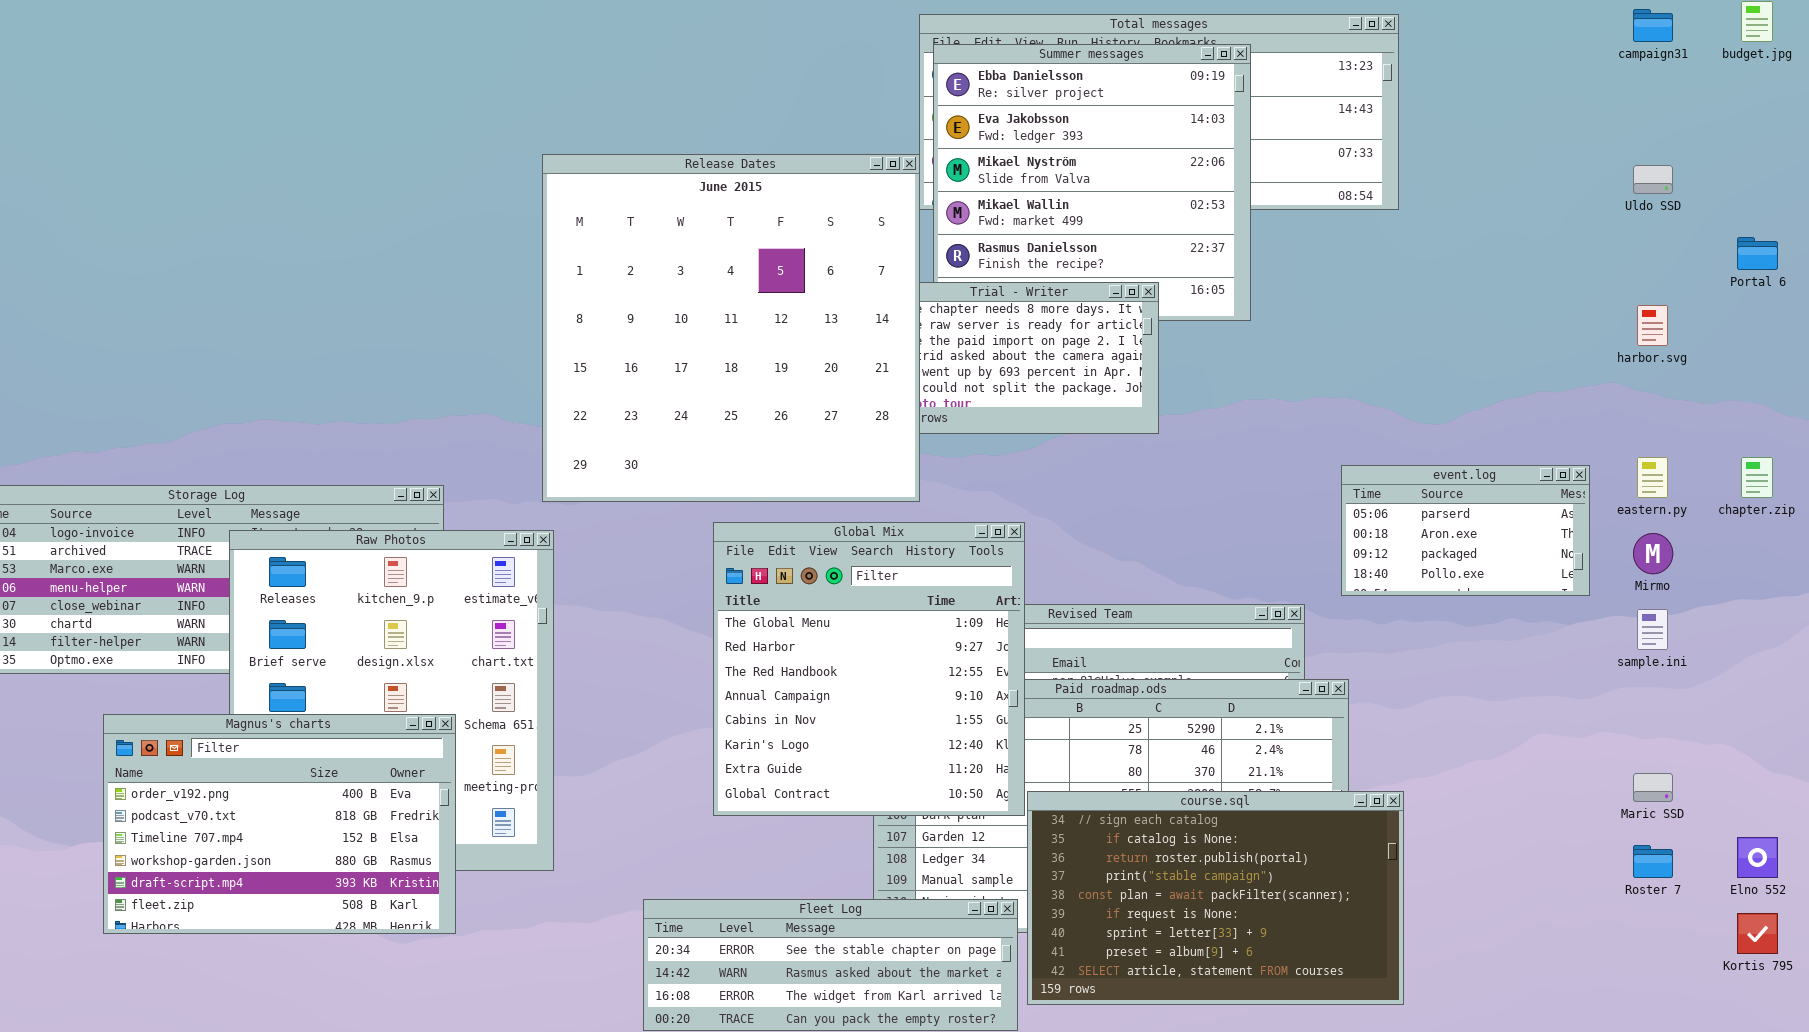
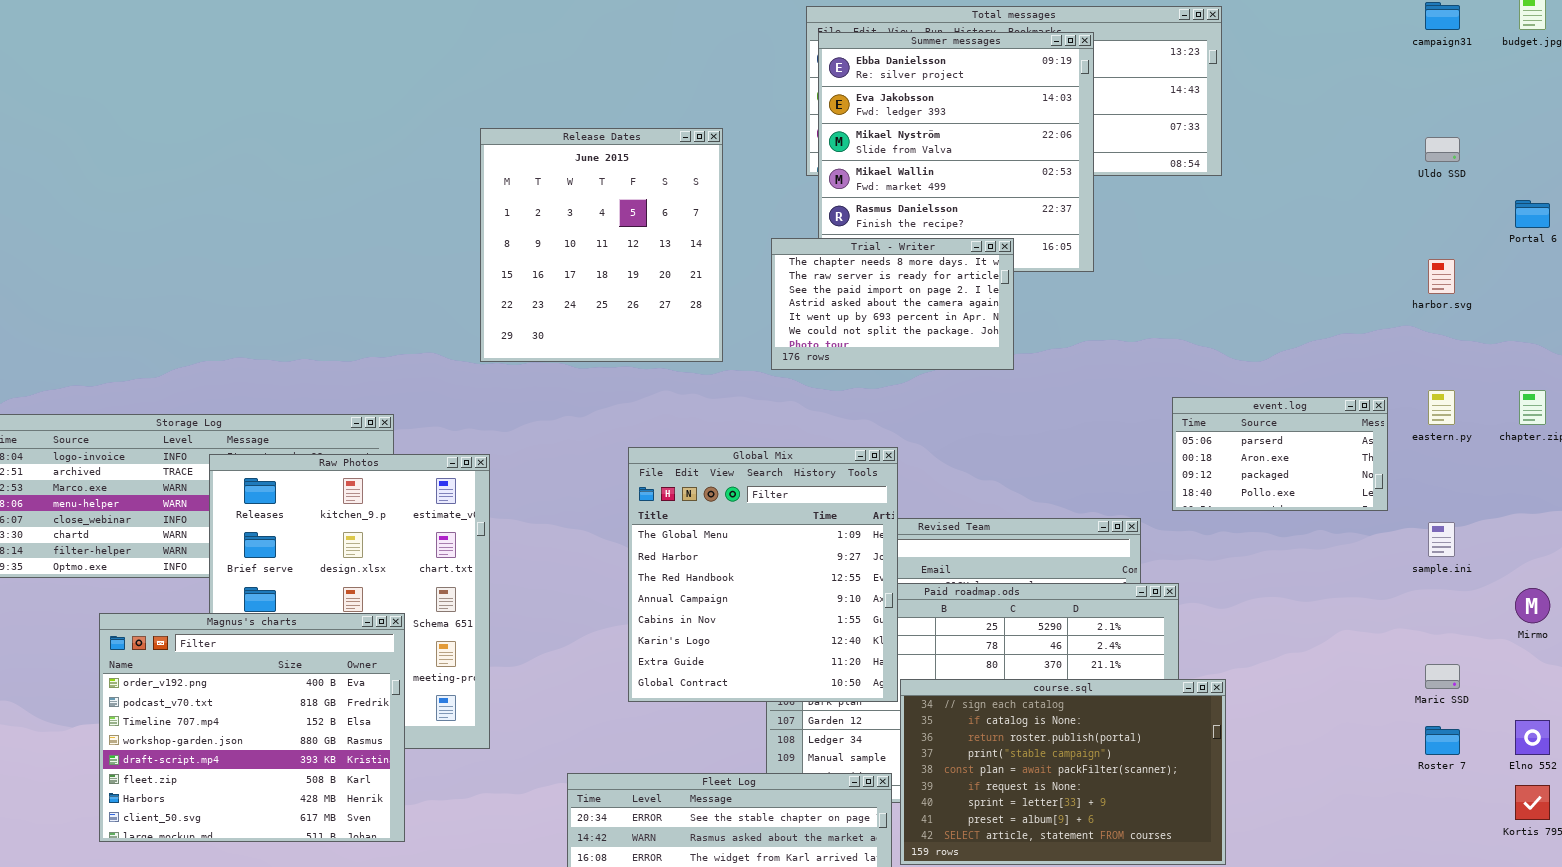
Release Dates: [542,154,920,502] -> [480,128,723,362], resized
Mirmo: [1633,533,1673,574] -> [1515,588,1550,623], moved
Magnus's charts: [103,714,456,934] -> [99,613,405,842], resized

